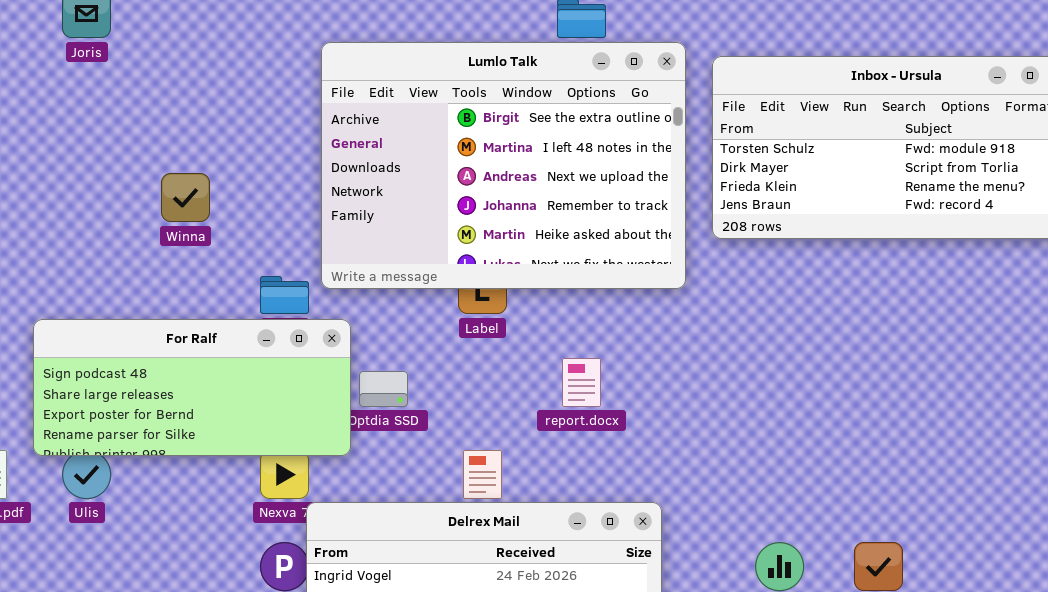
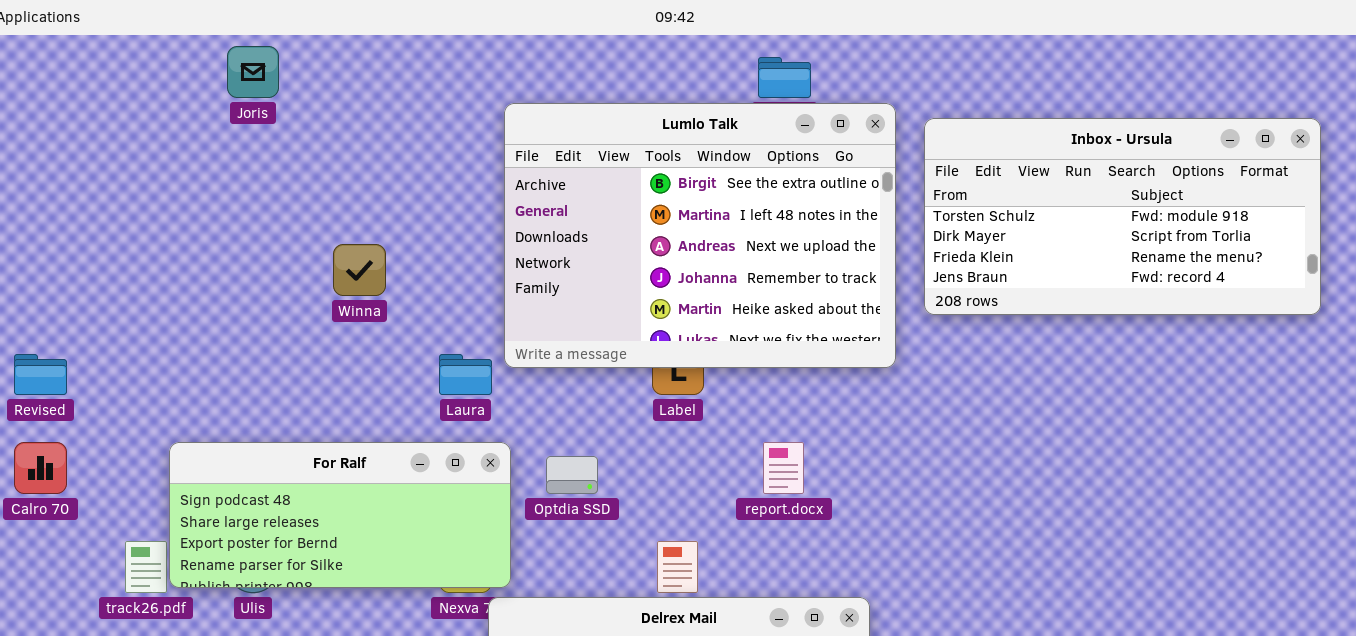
For Ralf: [33,319,351,456] -> [169,442,511,588], moved

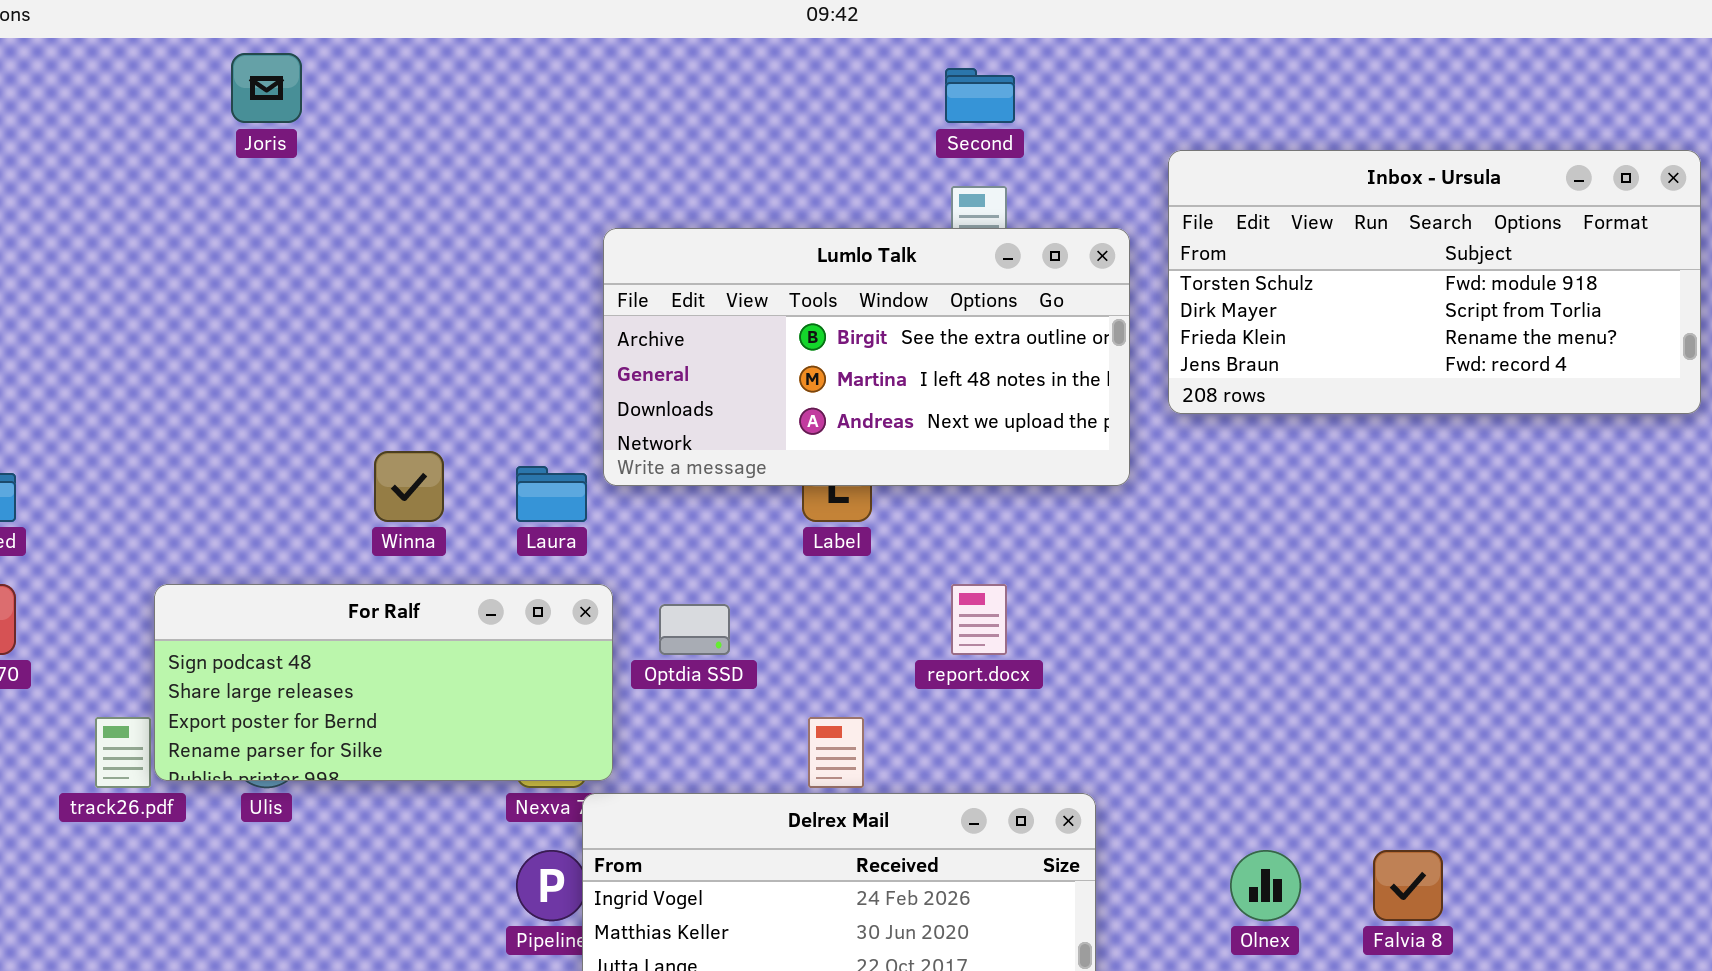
Lumlo Talk: [504,103,896,368] -> [603,228,1130,486], resized
Winna: [333,244,386,296] -> [374,451,444,522], moved

